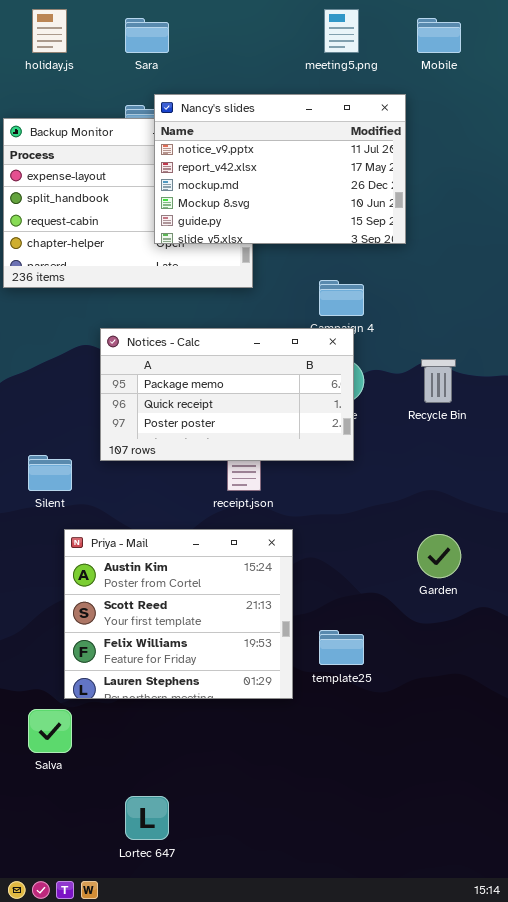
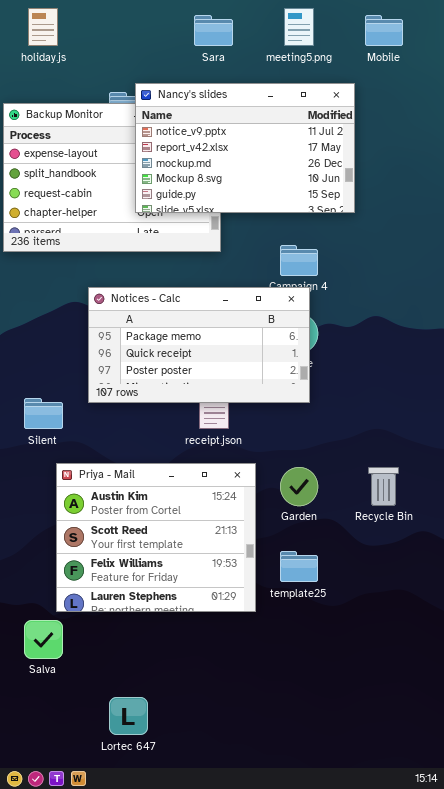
Sara: [125,18,169,53] -> [194,15,233,46], moved
Recycle Bin: [421,359,456,403] -> [368,467,399,506], moved
Garden: [417,534,461,578] -> [280,467,318,506], moved

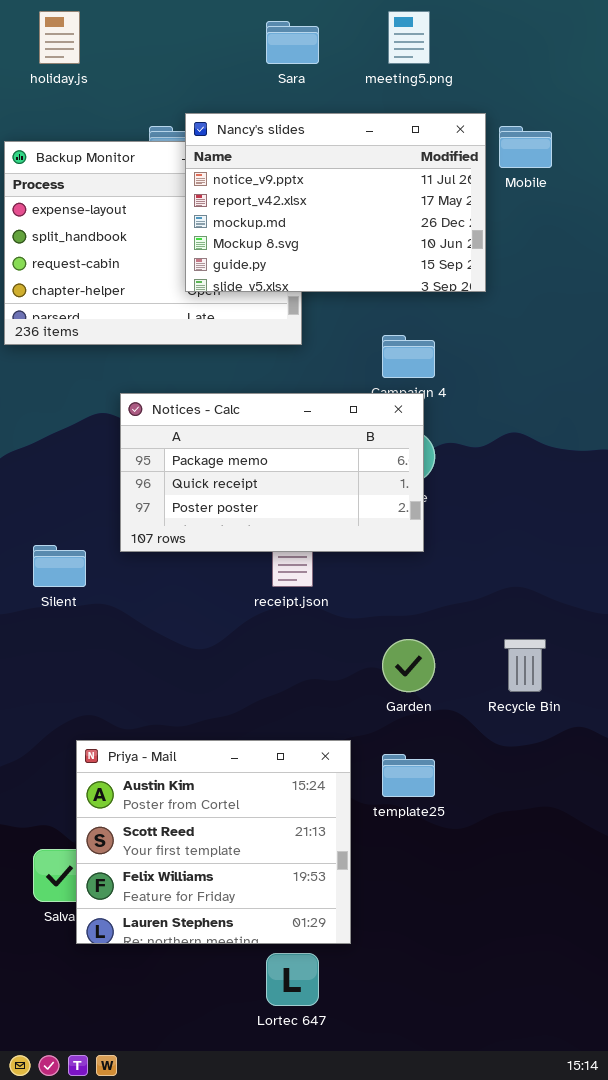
Mobile: [365,15,403,46] -> [499,126,552,168], moved
Priya - Mail: [56,463,256,612] -> [76,740,351,944], moved
Lortec 647: [109,697,148,735] -> [266,953,319,1006], moved

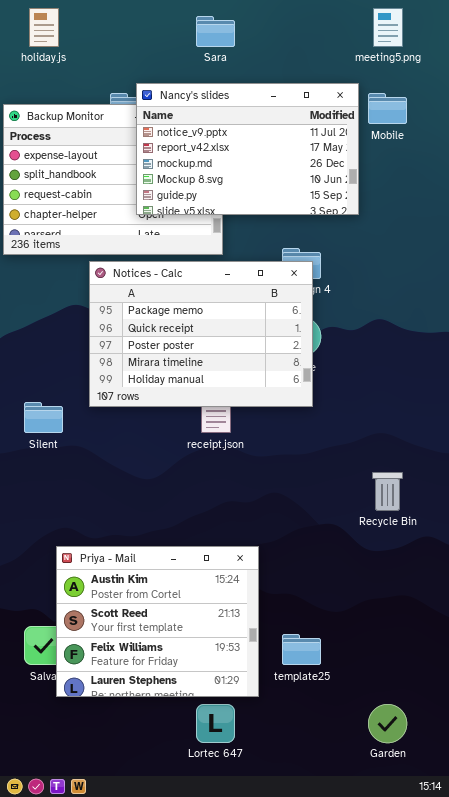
meeting5.png: [388,11,430,64] -> [373,8,403,47], moved
Notices - Calc: [120,393,424,552] -> [89,261,313,407], resized
Garden: [382,639,435,692] -> [368,704,407,743], moved
template25: [382,754,435,797] -> [282,634,321,665], moved

